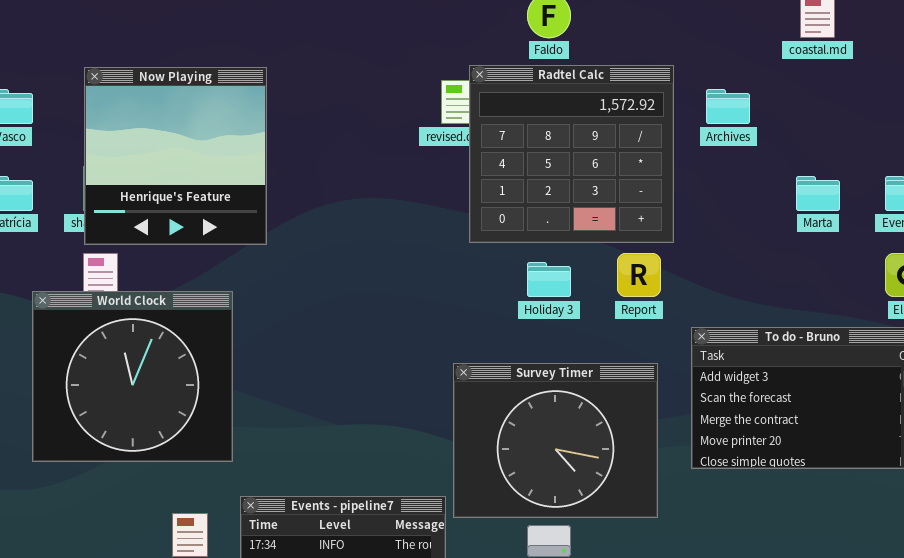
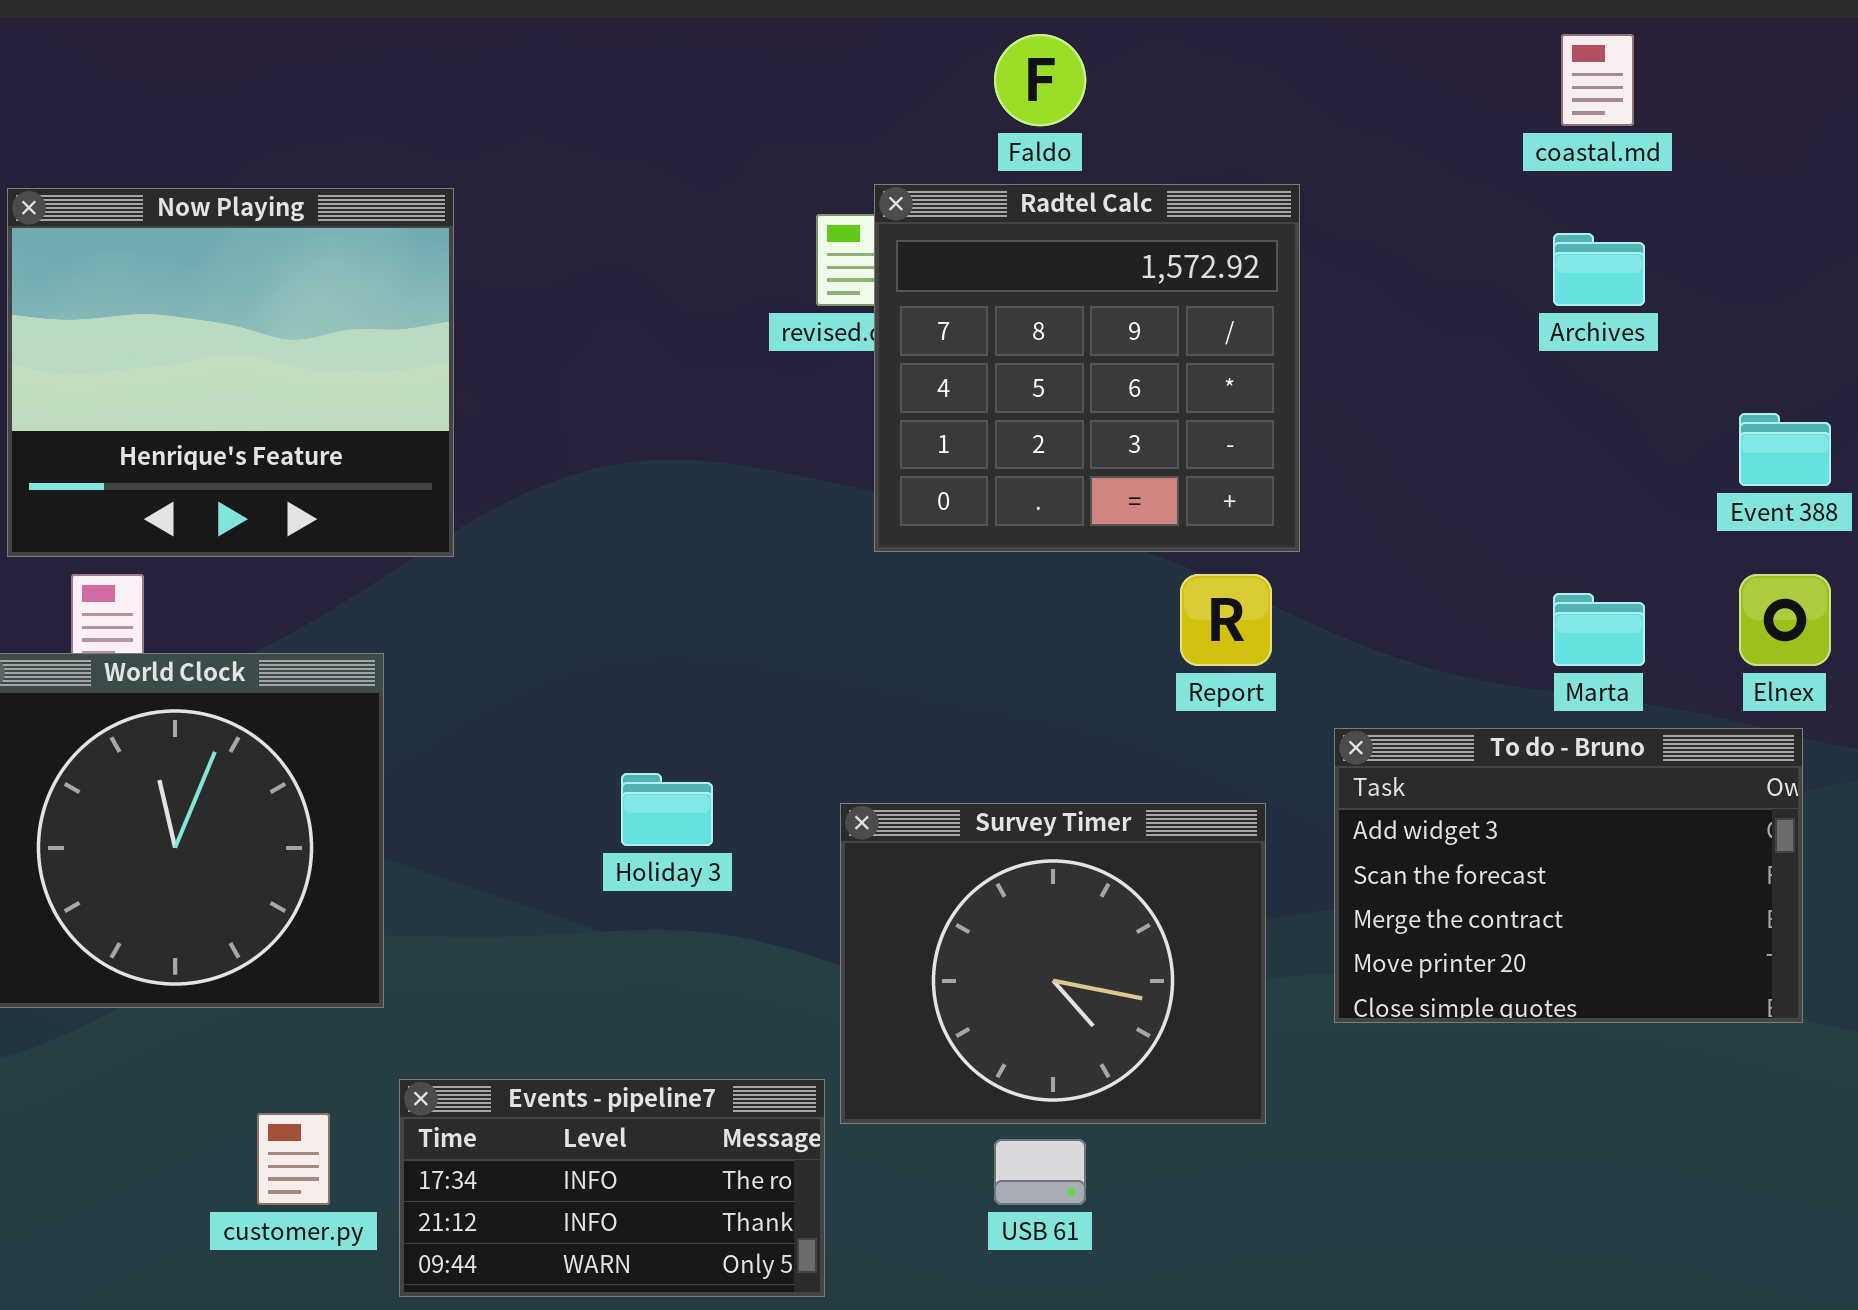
Now Playing: [84,67,267,245] -> [7,188,454,557], resized
Archives: [706,89,750,124] -> [1553,233,1645,306], moved
Marta: [796,176,840,211] -> [1553,593,1645,666], moved
Holiday 3: [527,262,571,297] -> [621,773,713,846], moved

